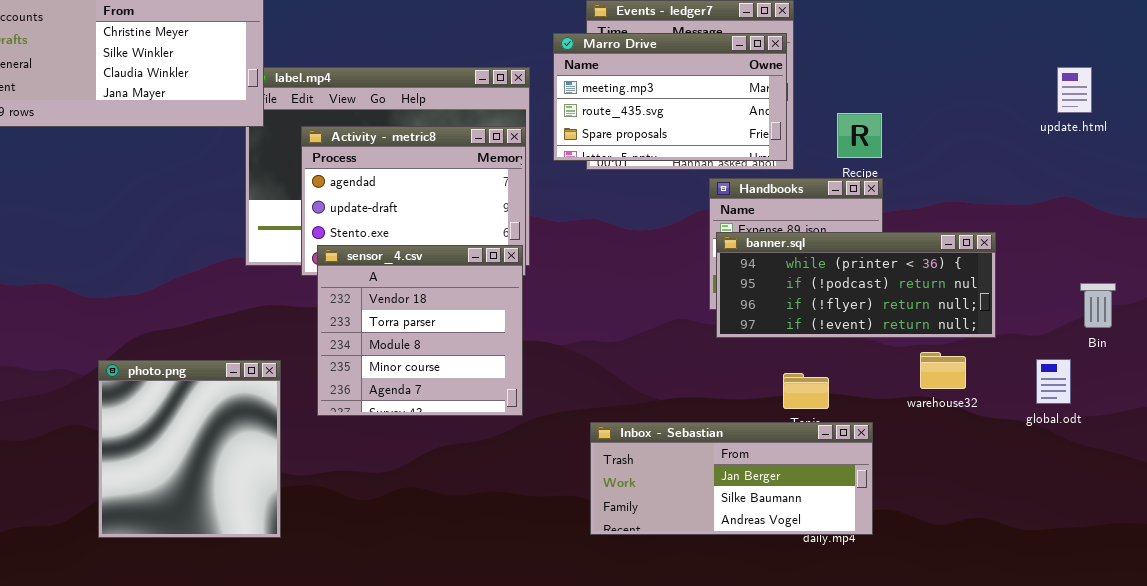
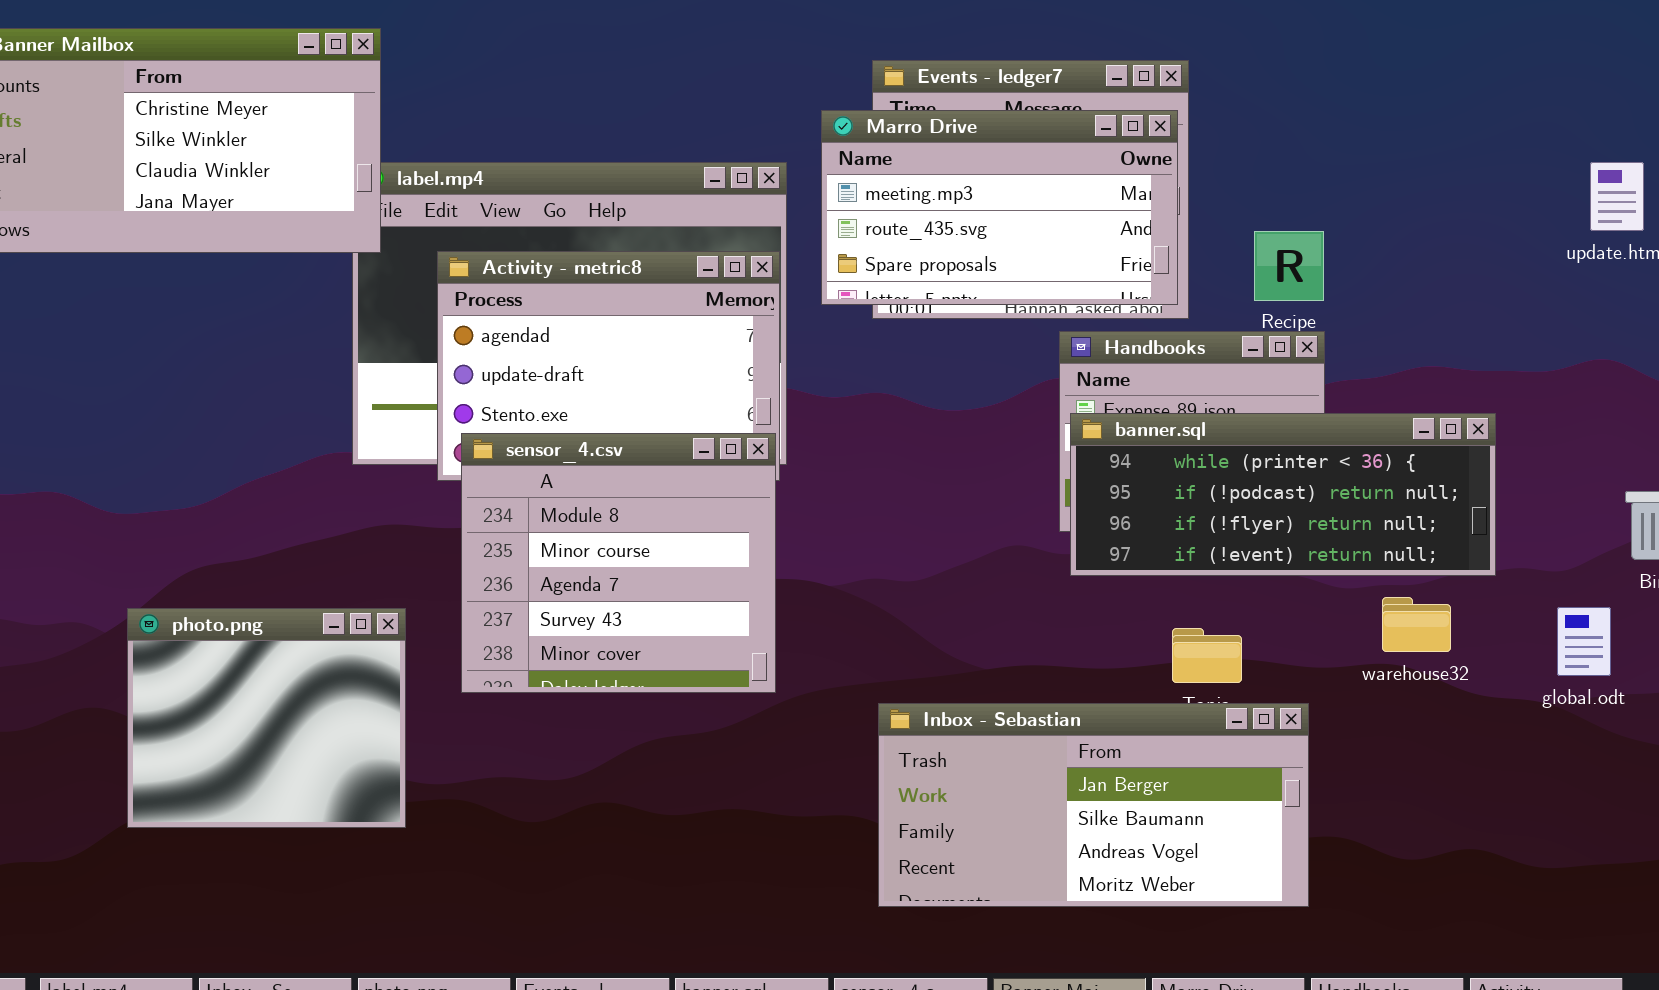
sensor_4.csv: [317,245,523,416] -> [461,433,776,693], scrolled down 2 rows
photo.png: [98,360,281,538] -> [127,608,406,828], resized
Inbox - Sebastian: [590,422,873,535] -> [878,703,1309,907], resized

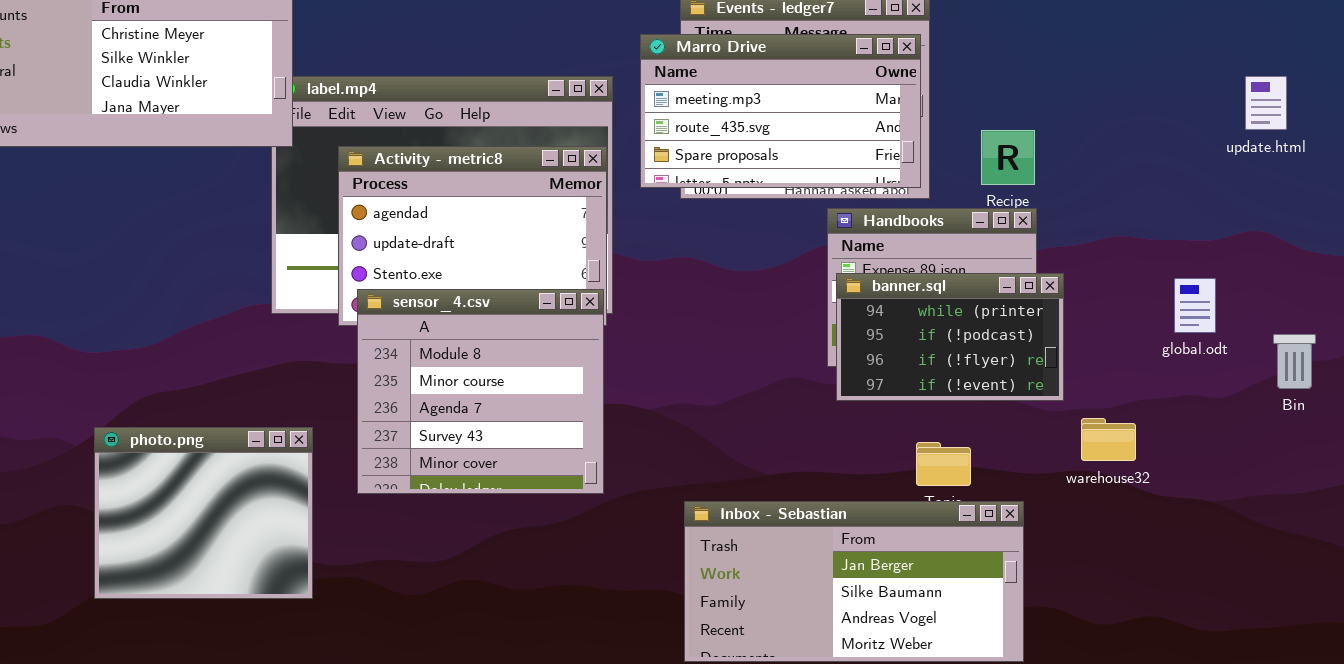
banner.sql: [1070,413,1496,576] -> [836,273,1064,401], resized
global.odt: [1557,607,1611,676] -> [1174,278,1216,333], moved

